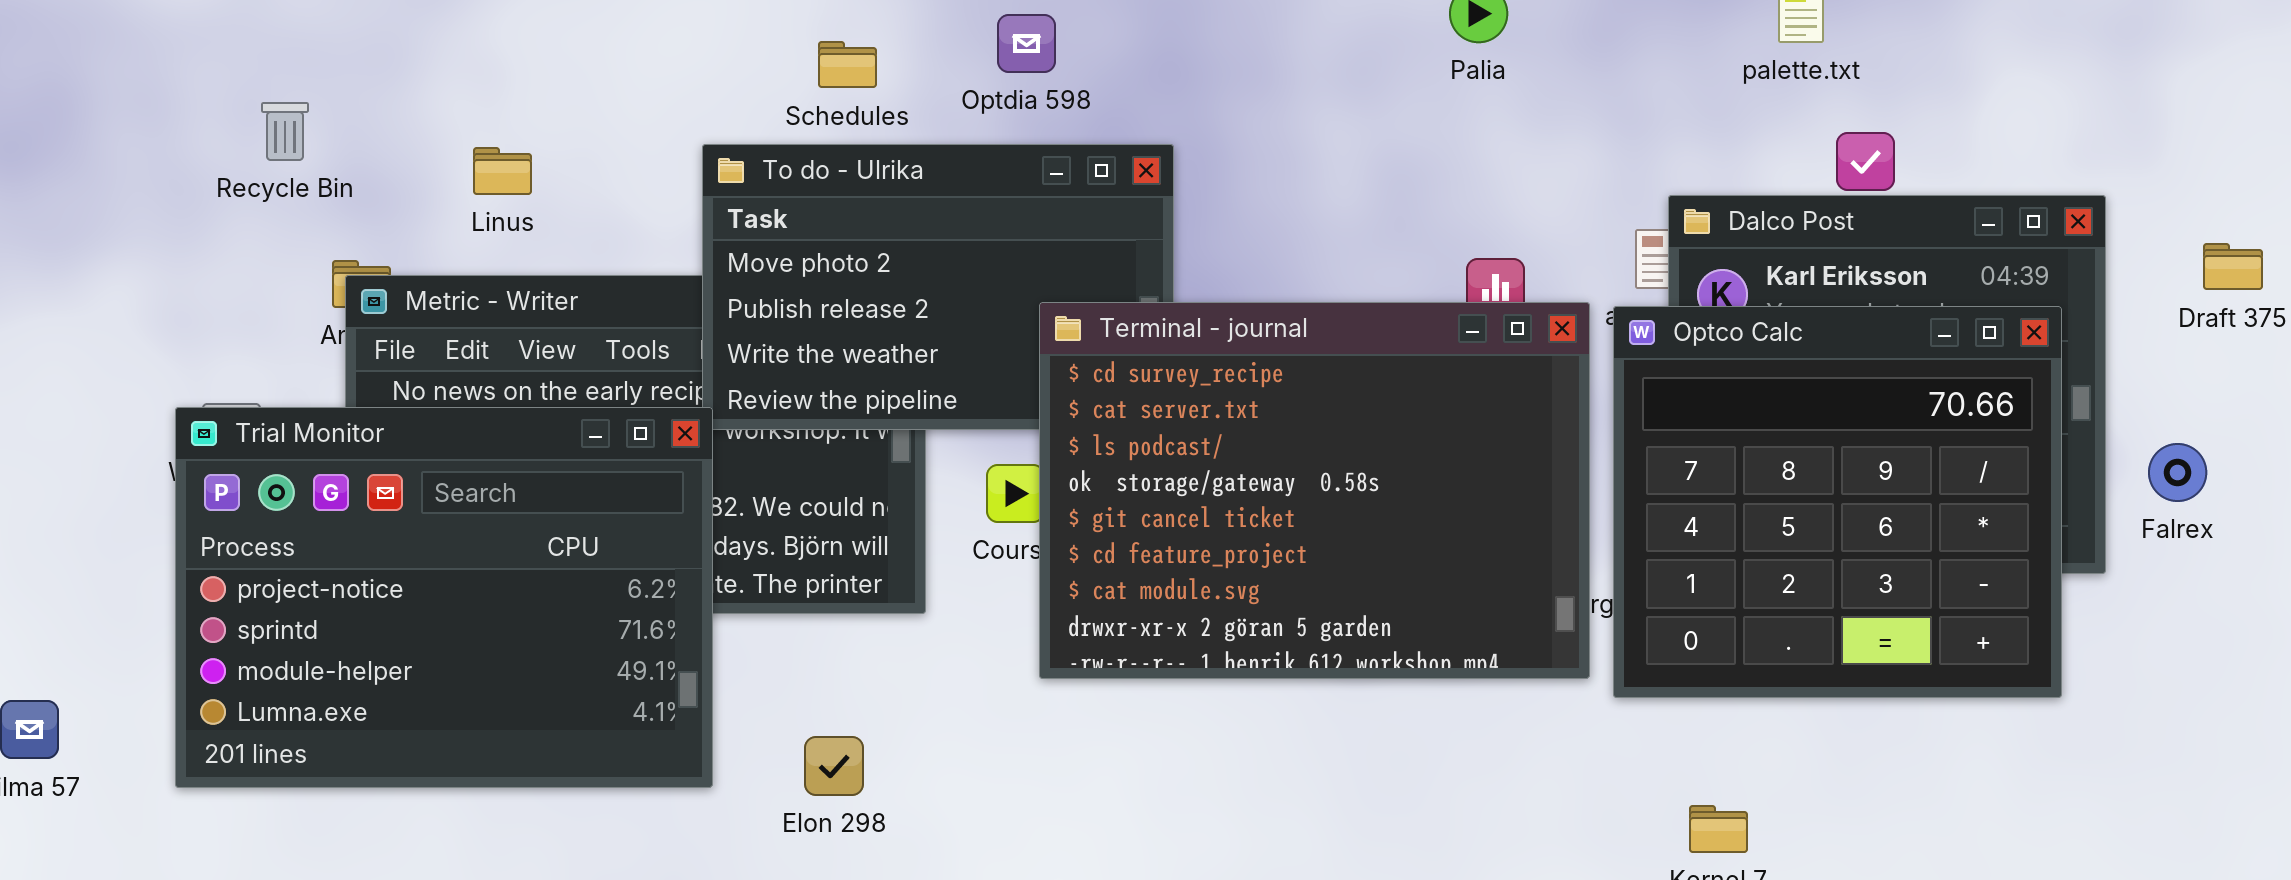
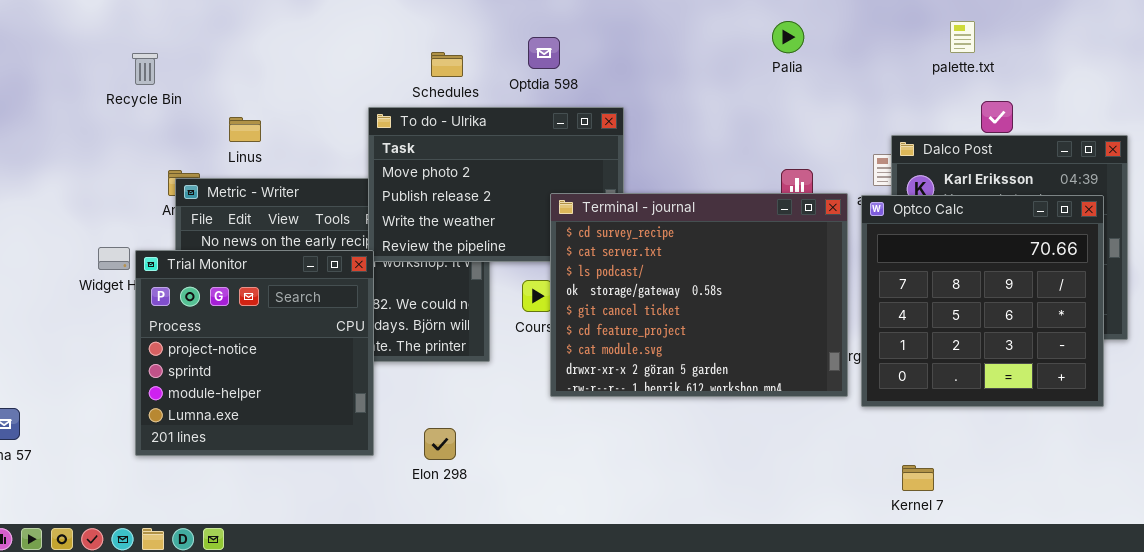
Recycle Bin: [261,102,309,161] -> [132,53,158,85], moved
Linus: [473,147,532,195] -> [229,117,261,142], moved
Trial Monitor: [175,407,713,788] -> [135,250,374,456], resized

